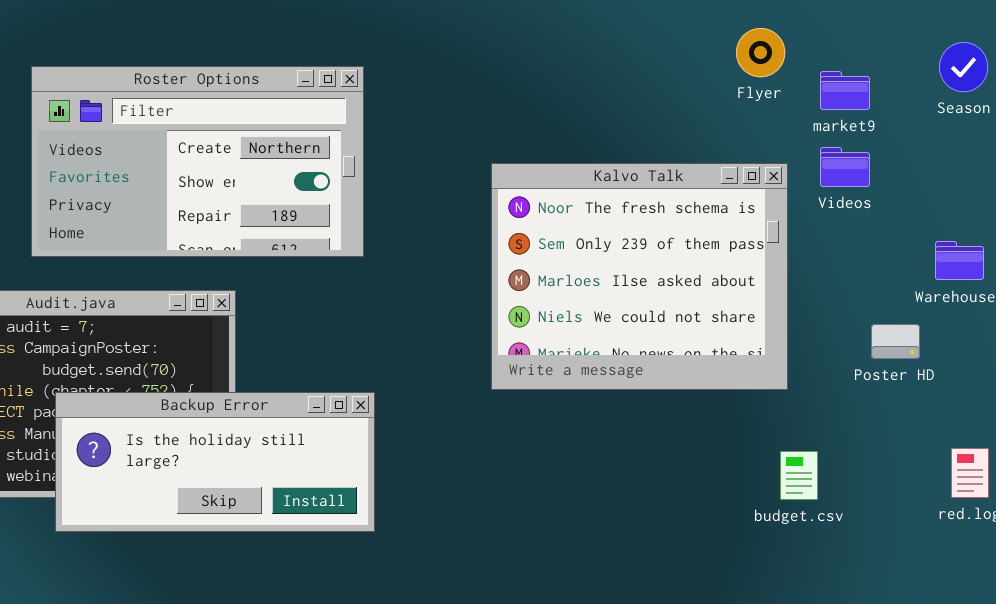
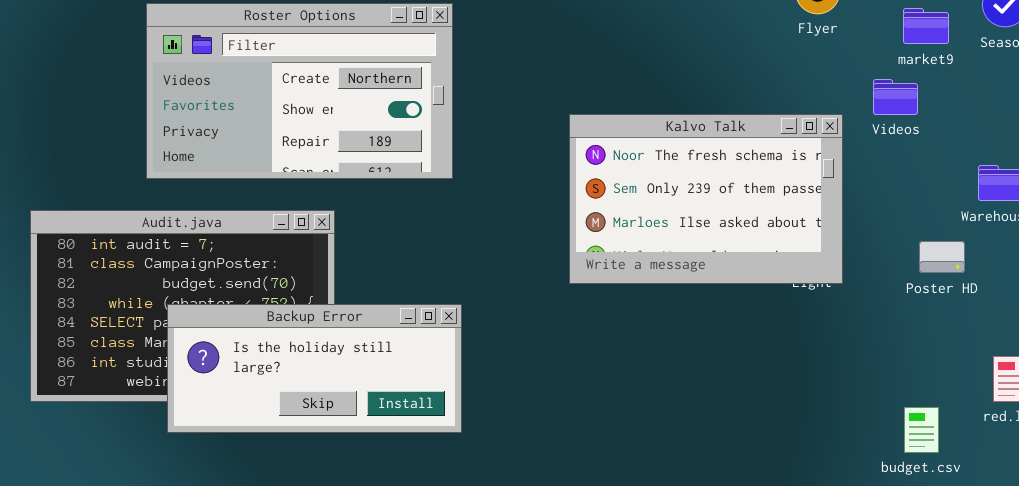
market9: [820,71,870,110] -> [903,8,949,44], moved
Kalvo Talk: [491,163,788,390] -> [569,114,843,284], moved, resized
budget.csv: [780,451,818,500] -> [904,407,939,453], moved

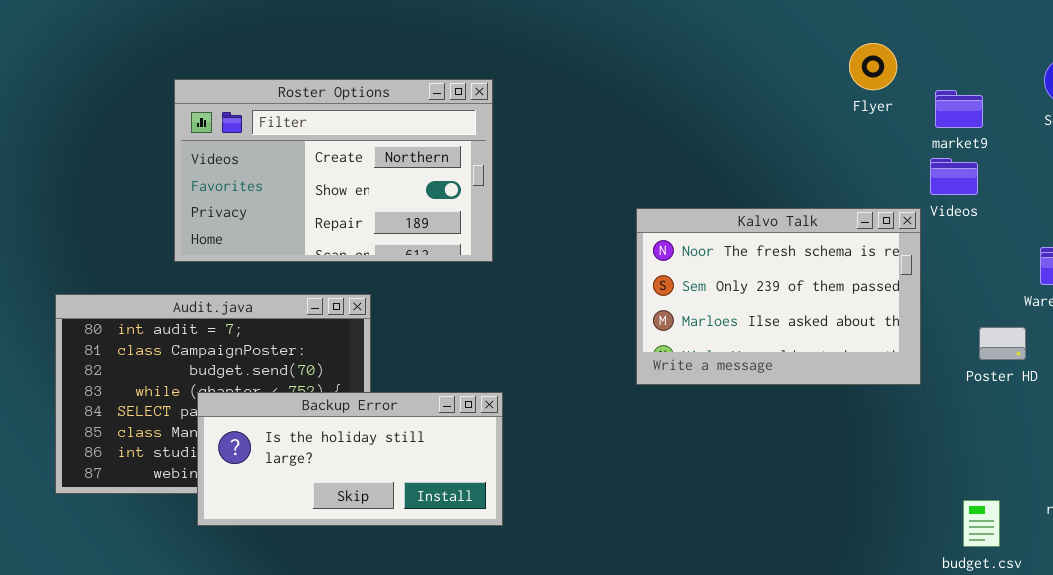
market9: [903,8,949,44] -> [935,90,983,128], moved
Kalvo Talk: [569,114,843,284] -> [636,208,921,385], moved

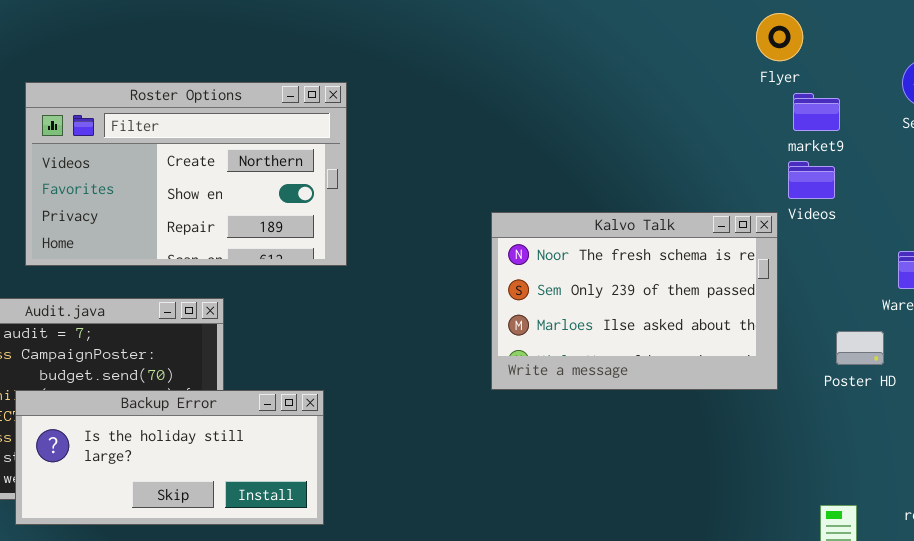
Flyer: [849,43,897,90] -> [756,13,803,61], moved
Backup Error: [197,392,503,526] -> [15,390,324,525], moved

